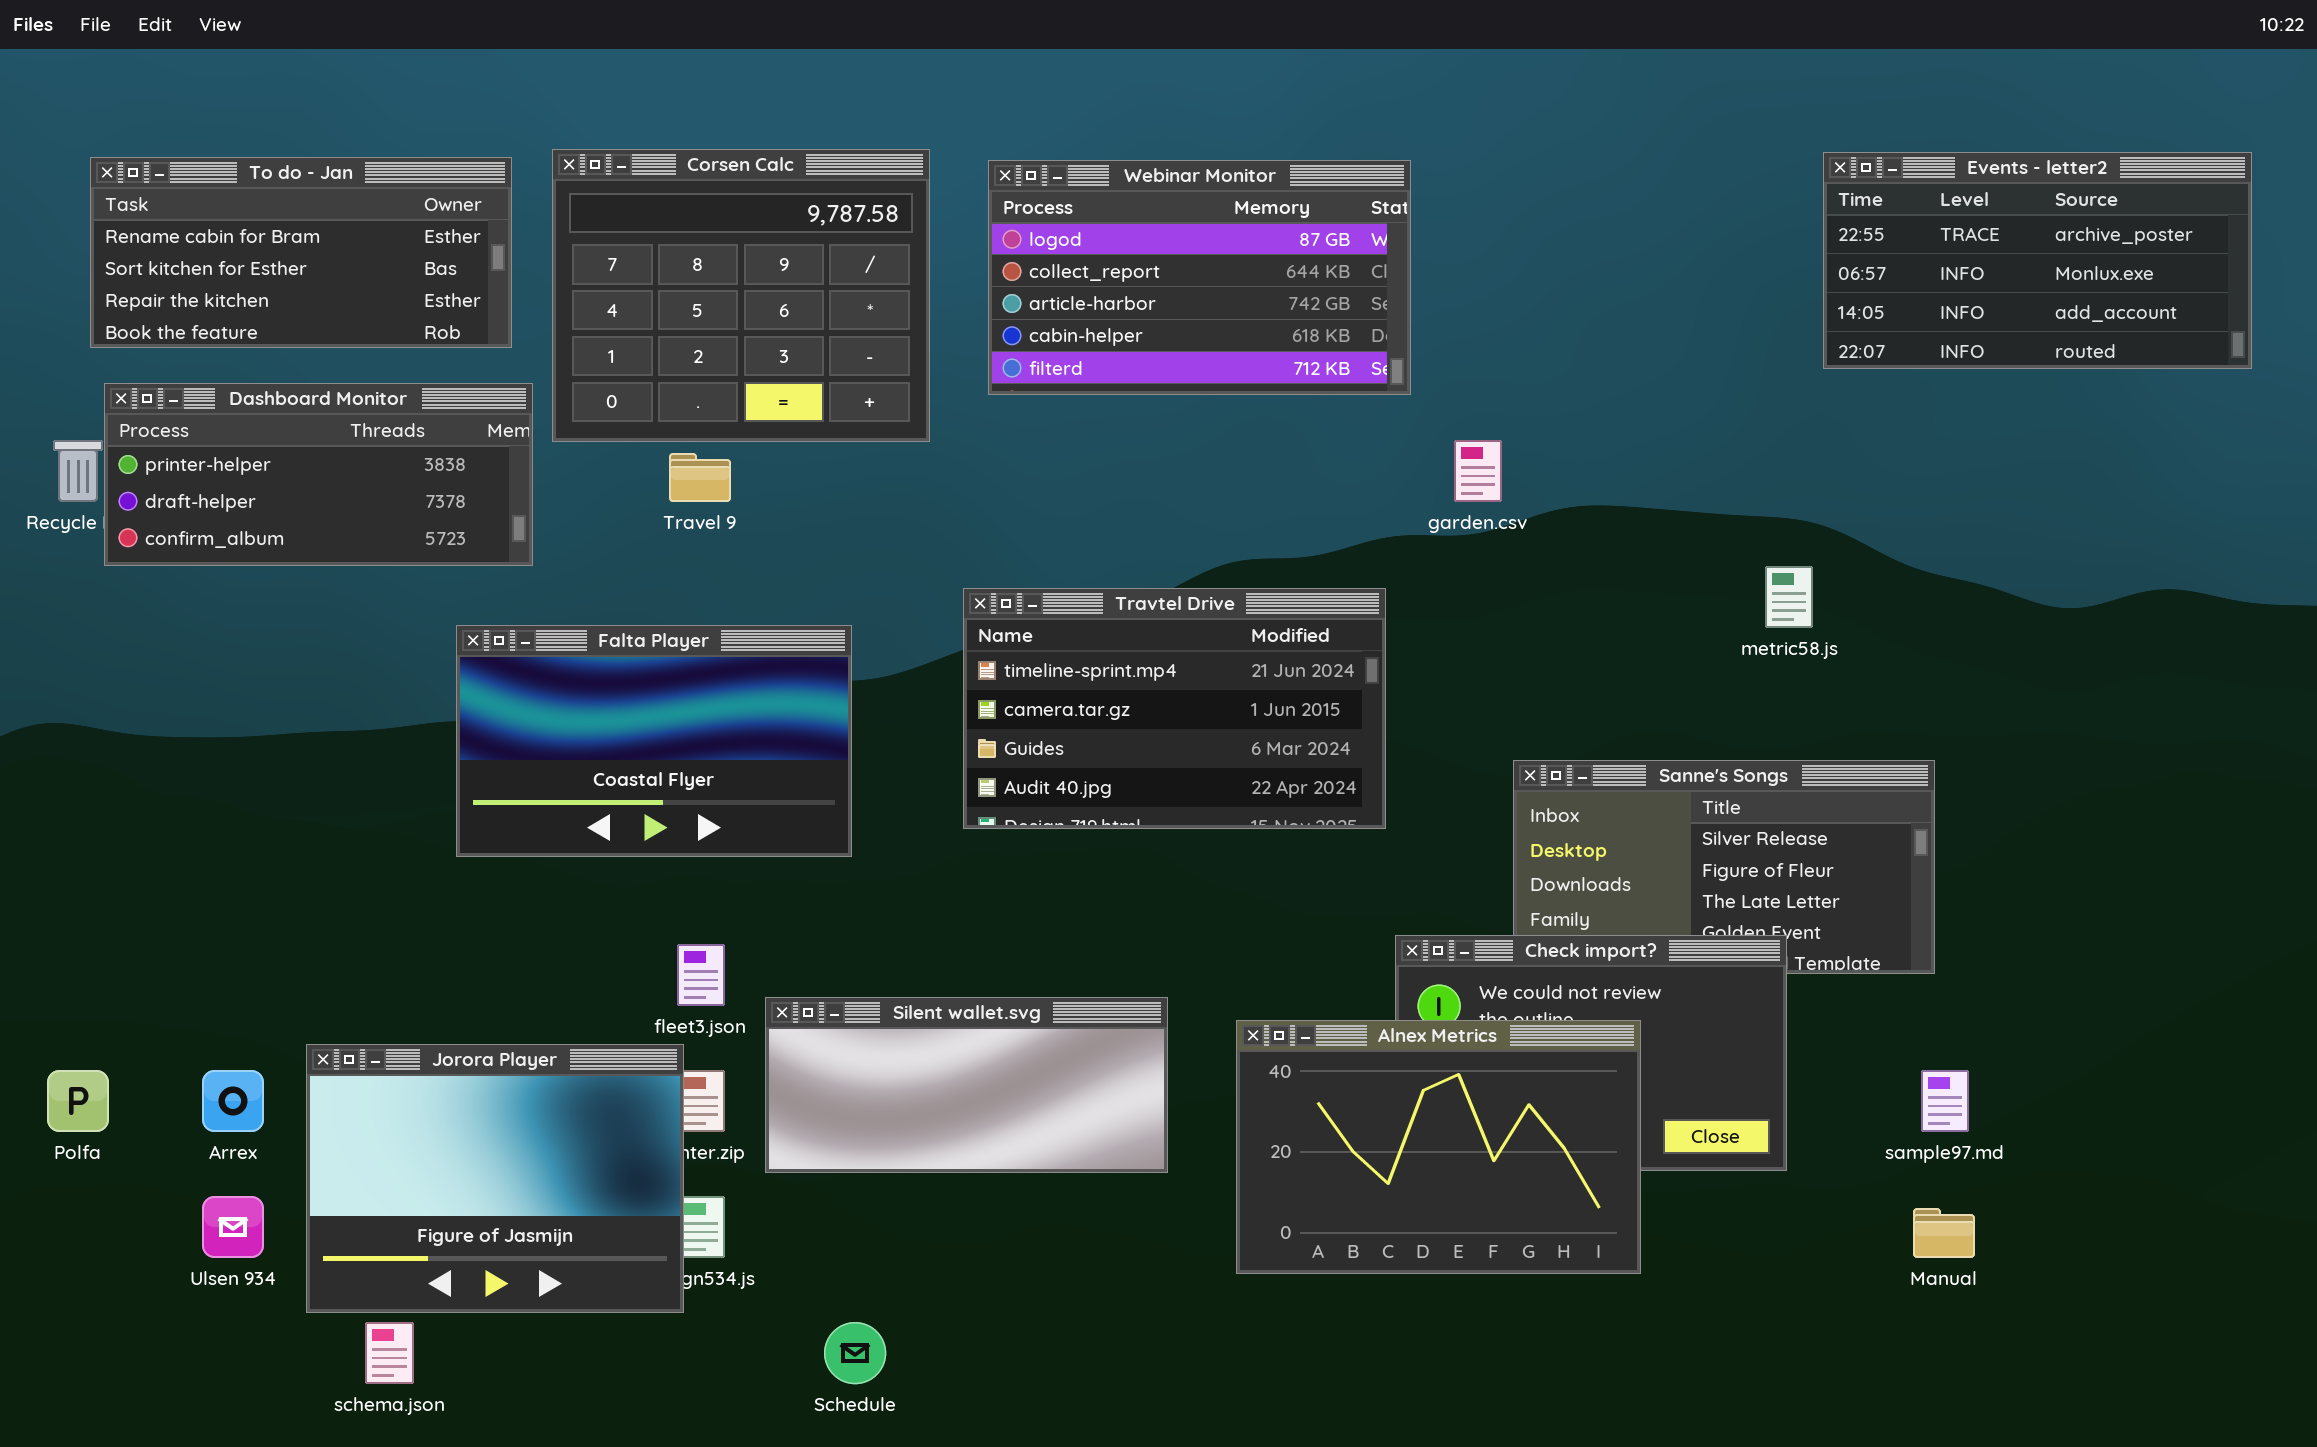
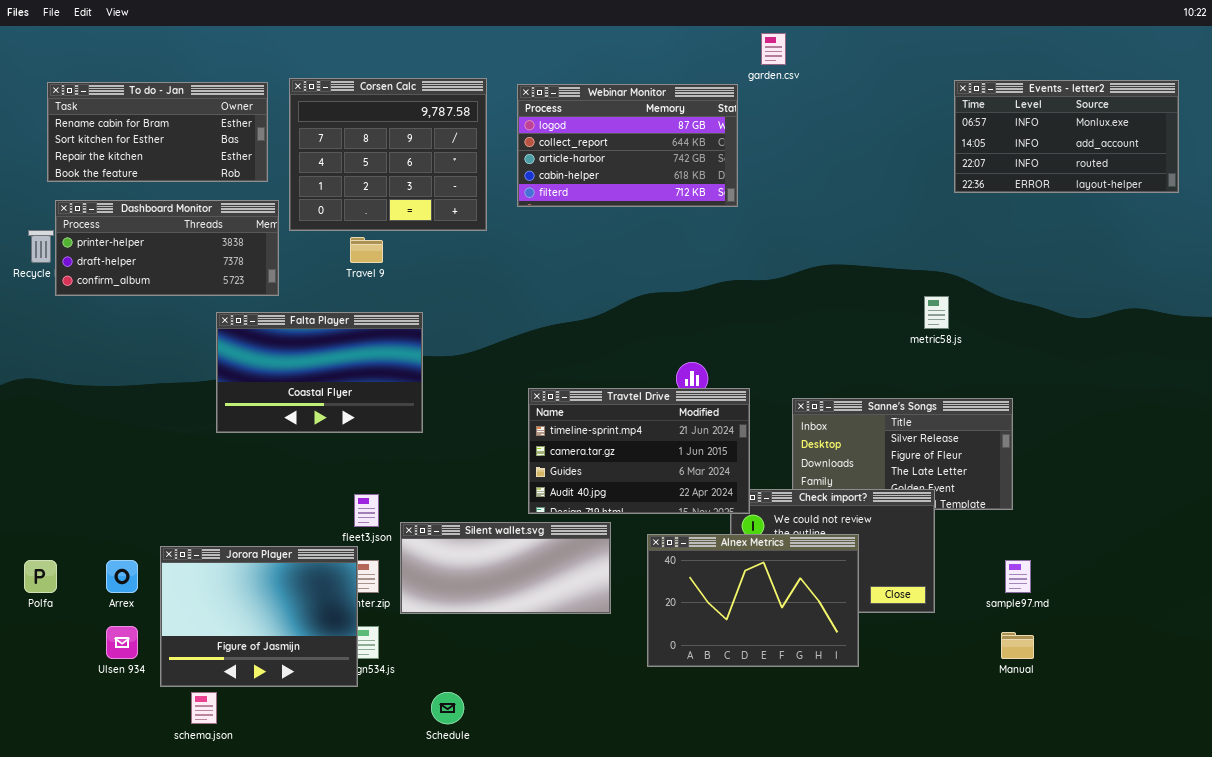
Events - letter2: [1823,152,2252,369] -> [954,80,1179,193], scrolled down 1 row
garden.csv: [1454,440,1502,502] -> [761,33,786,65], moved
Travtel Drive: [963,588,1386,829] -> [528,388,750,514], moved
Falta Player: [456,625,852,857] -> [216,312,423,433], moved

